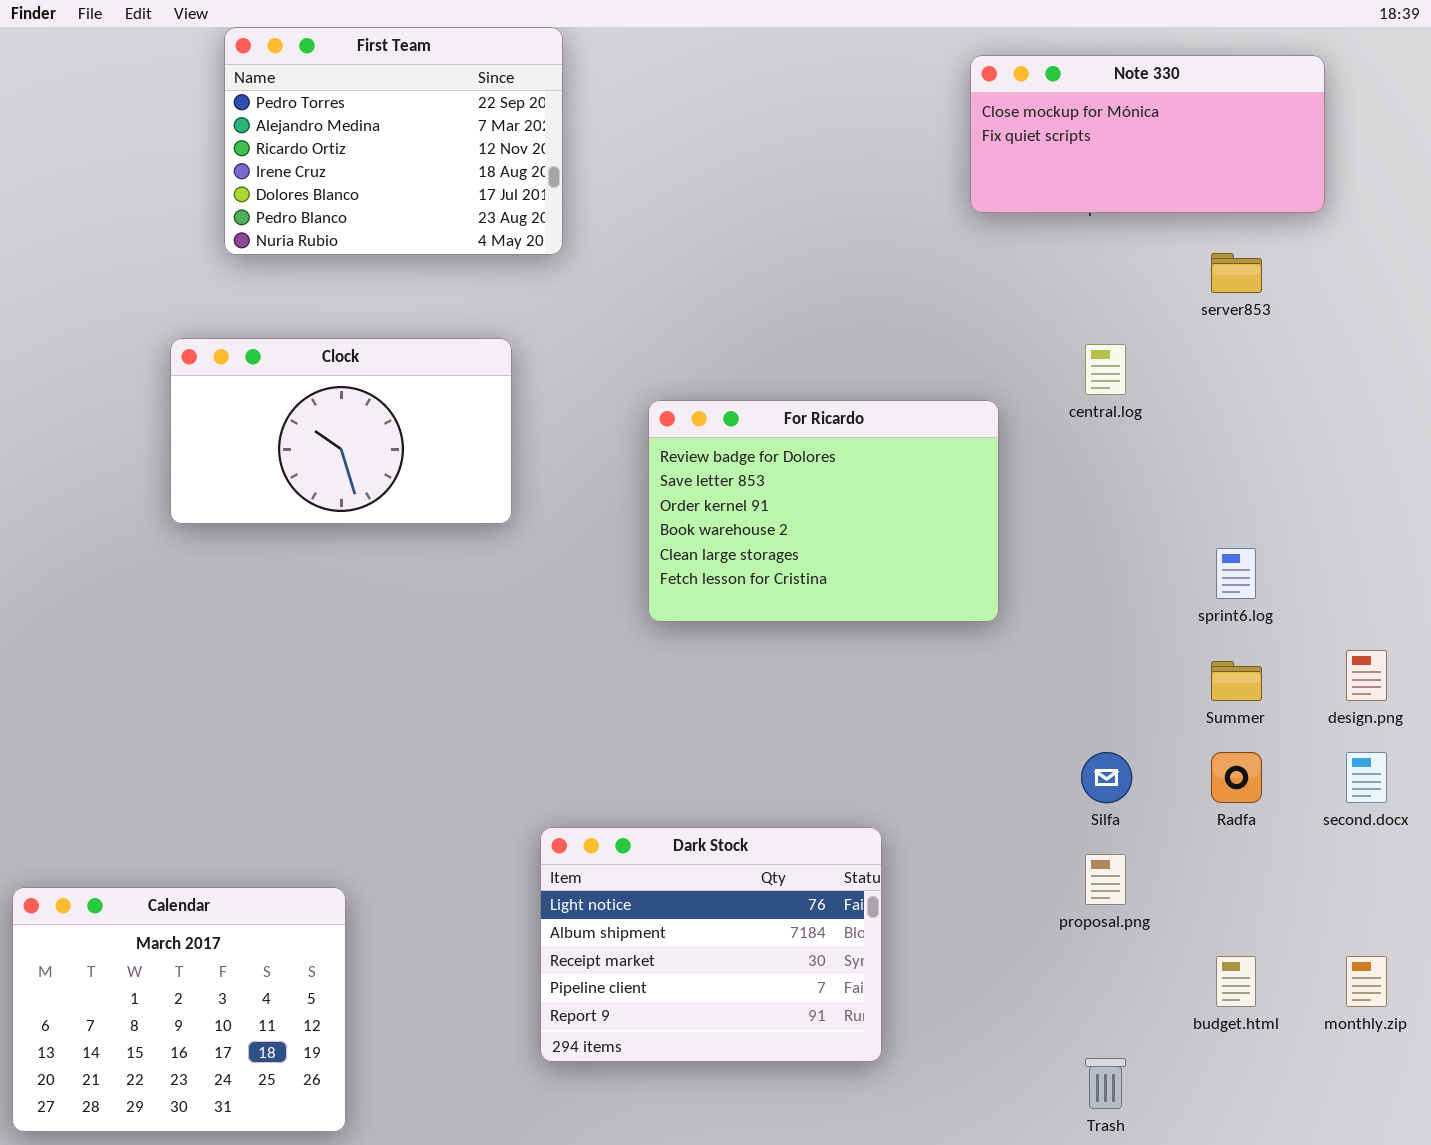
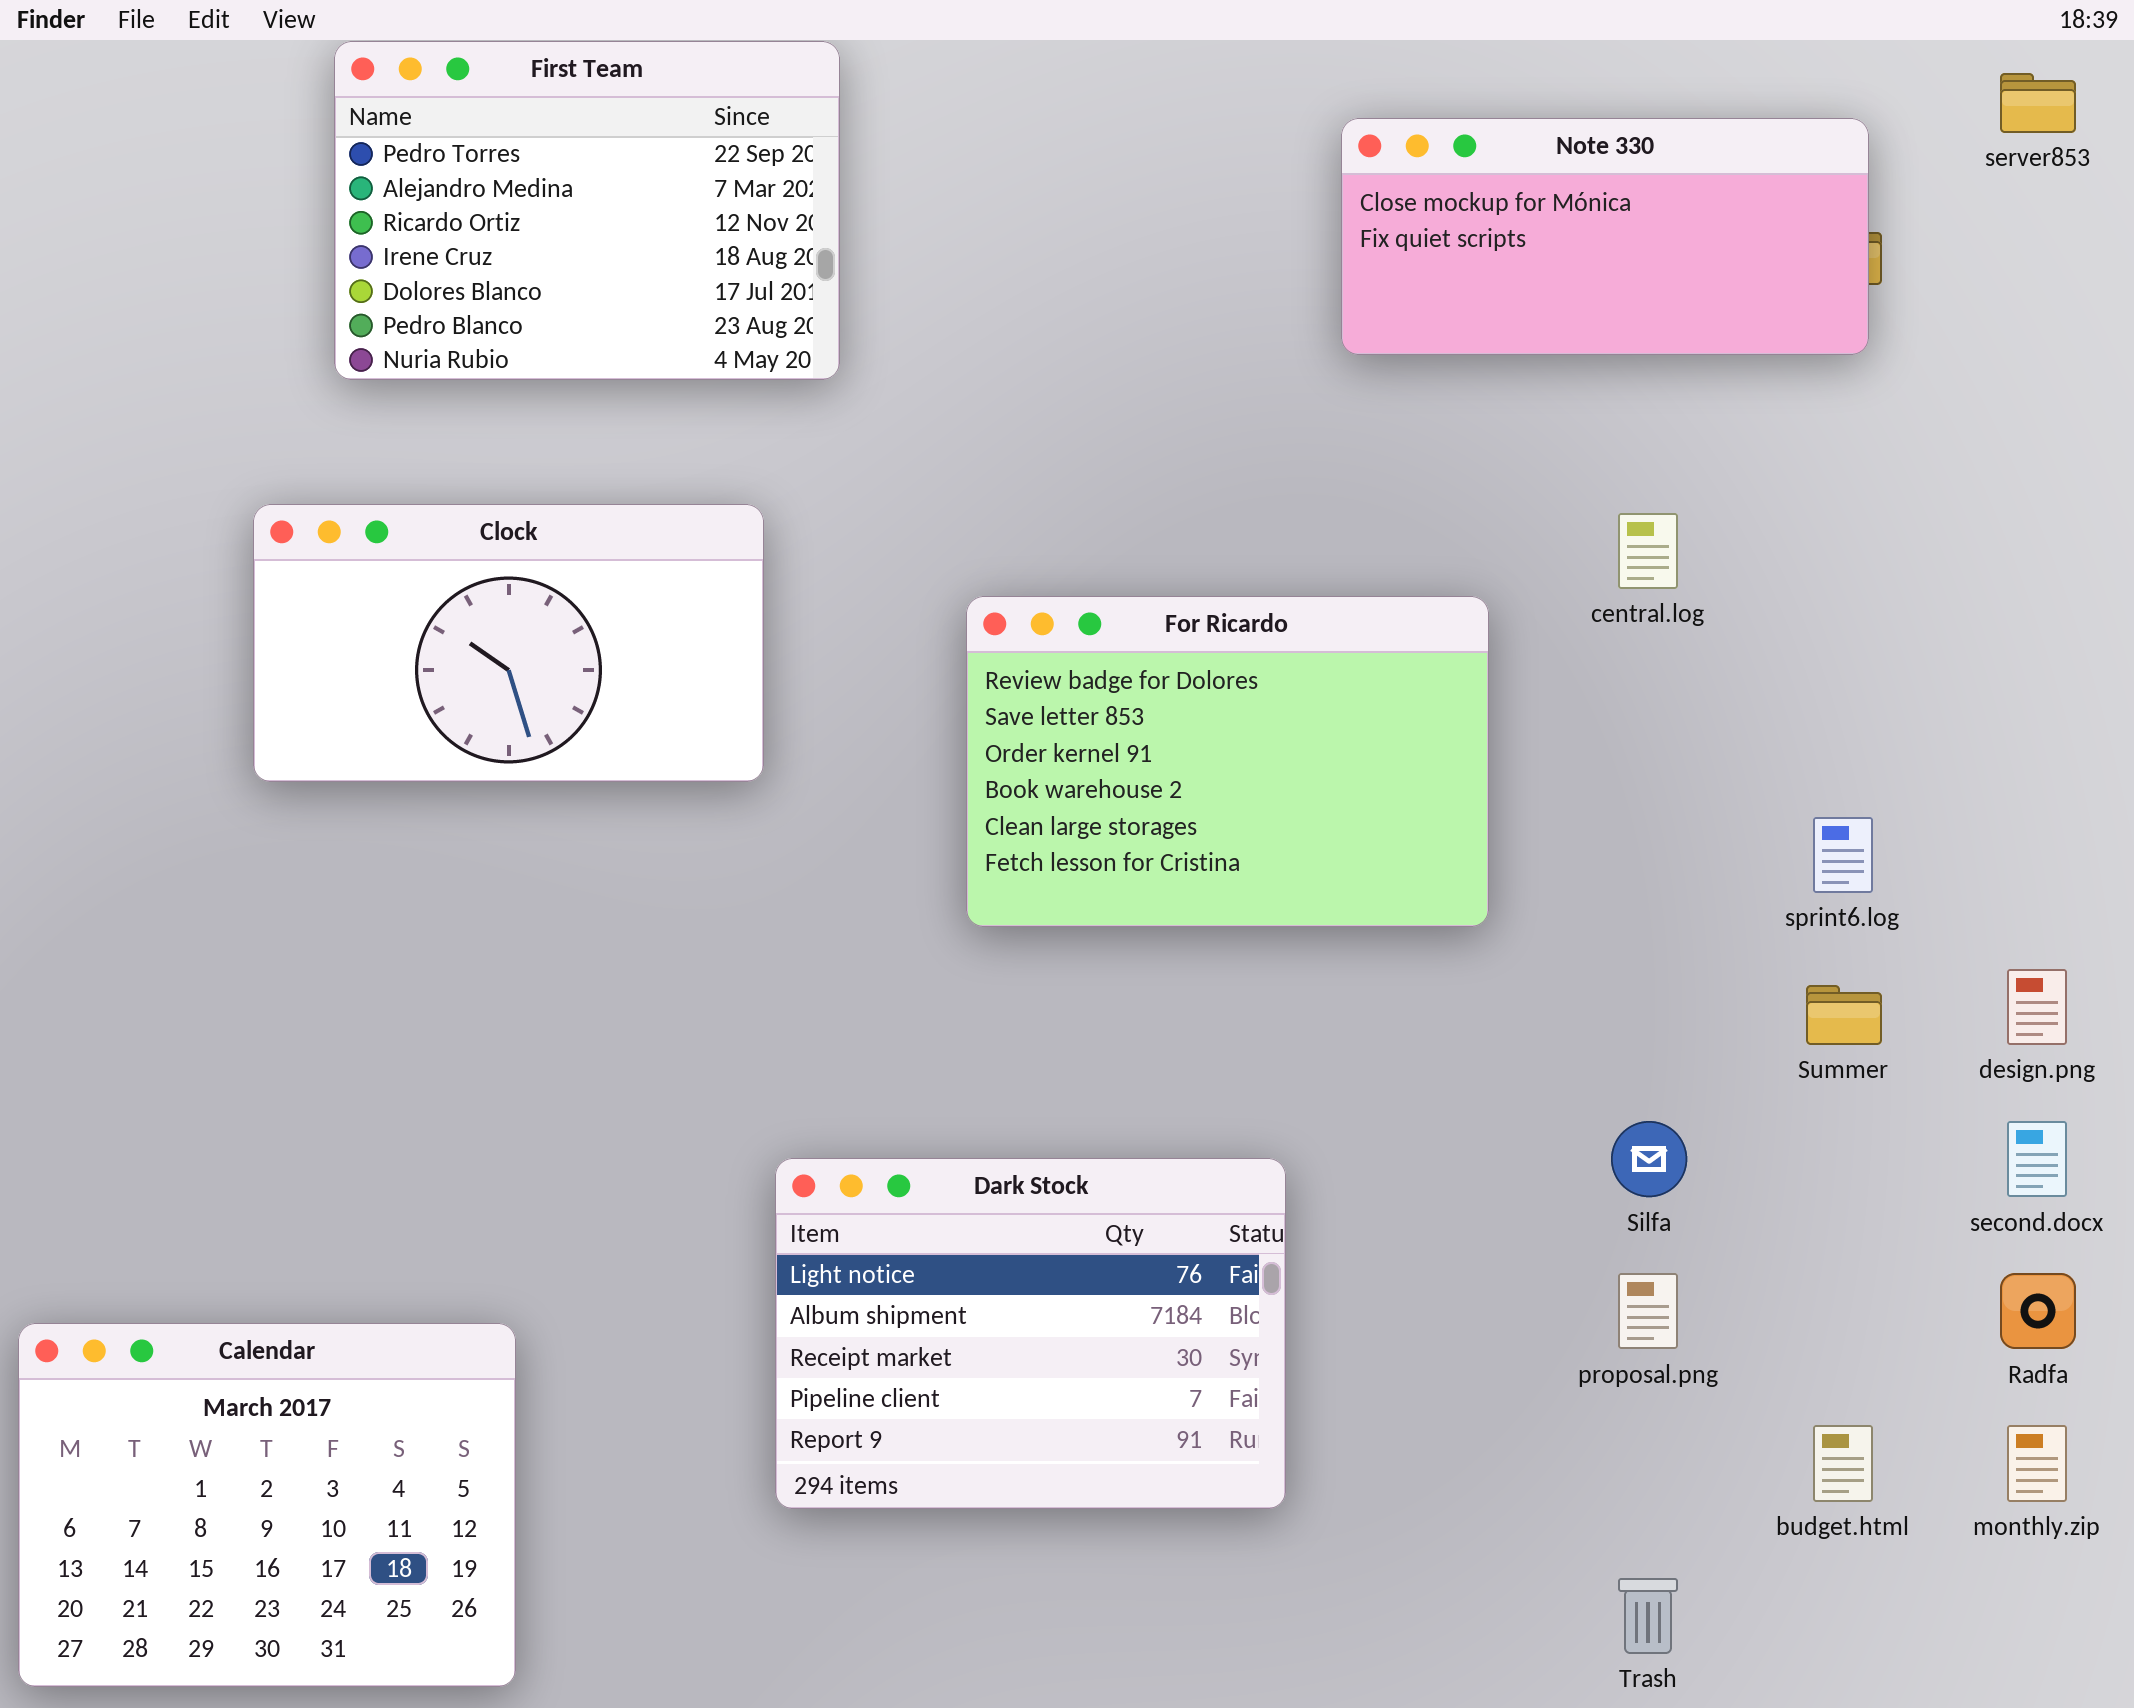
Note 330: [970,55,1325,213] -> [1341,118,1869,355], moved
server853: [1211,253,1262,293] -> [2000,73,2076,133], moved
Radfa: [1211,752,1262,803] -> [2000,1273,2076,1349], moved
Dark Stock: [540,827,882,1062] -> [775,1158,1286,1509], moved

